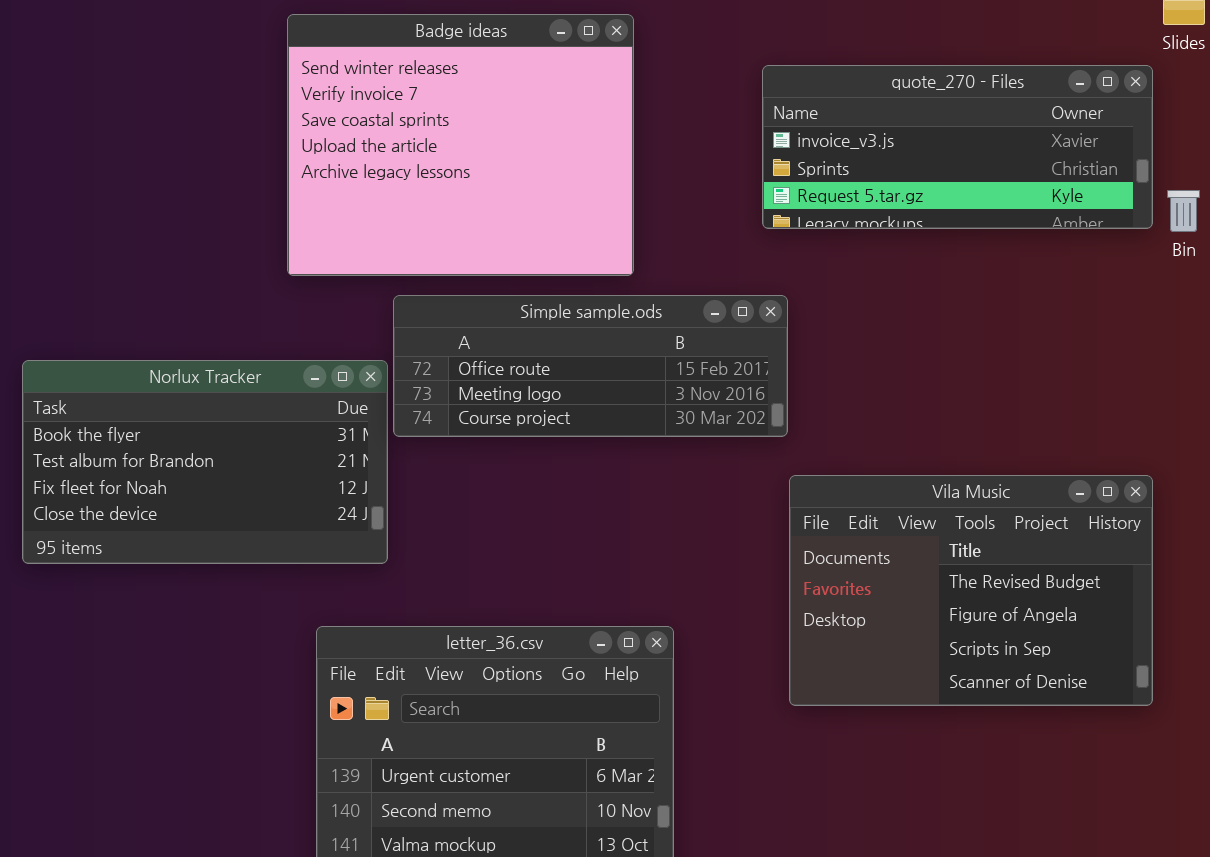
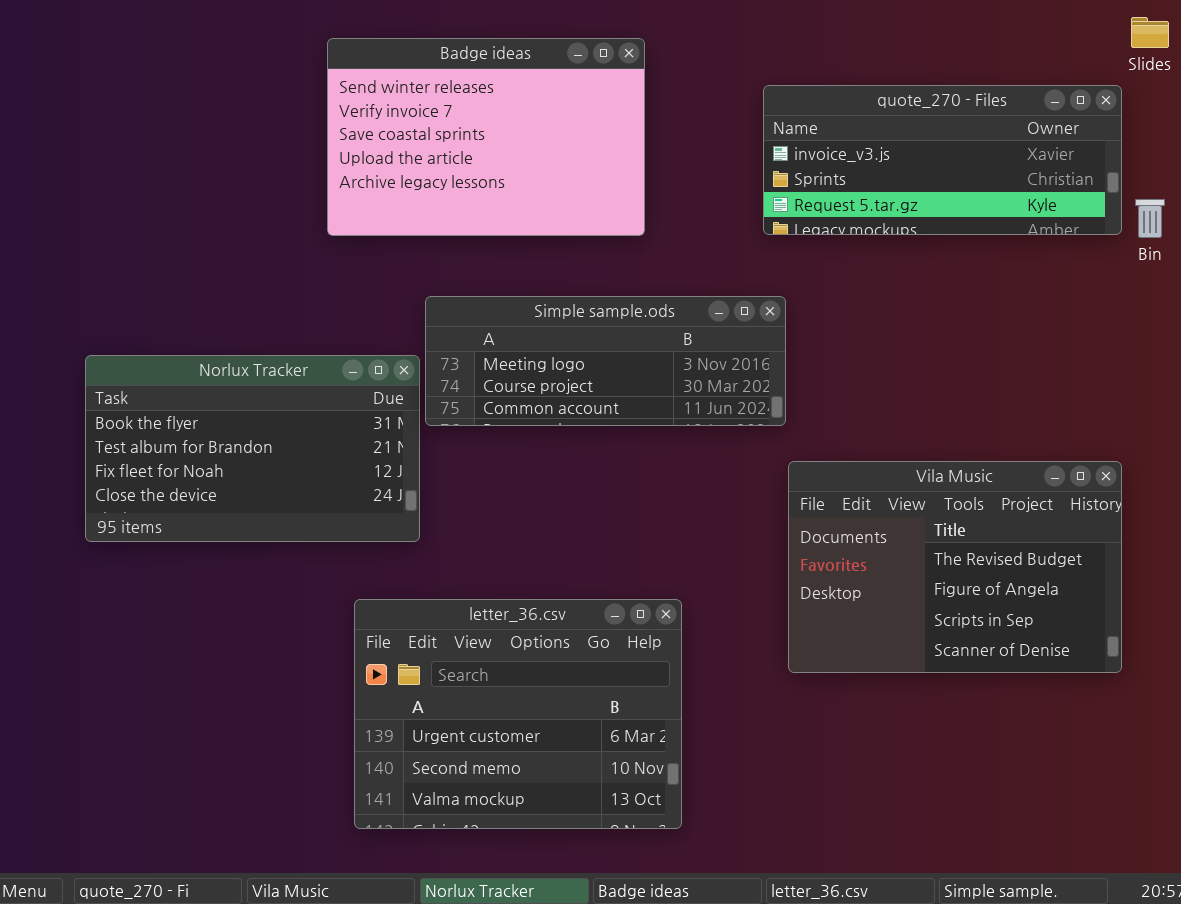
Badge ideas: [287,14,634,276] -> [327,38,645,236], resized
Simple sample.ods: [393,295,788,437] -> [425,296,786,426], scrolled down 1 row

